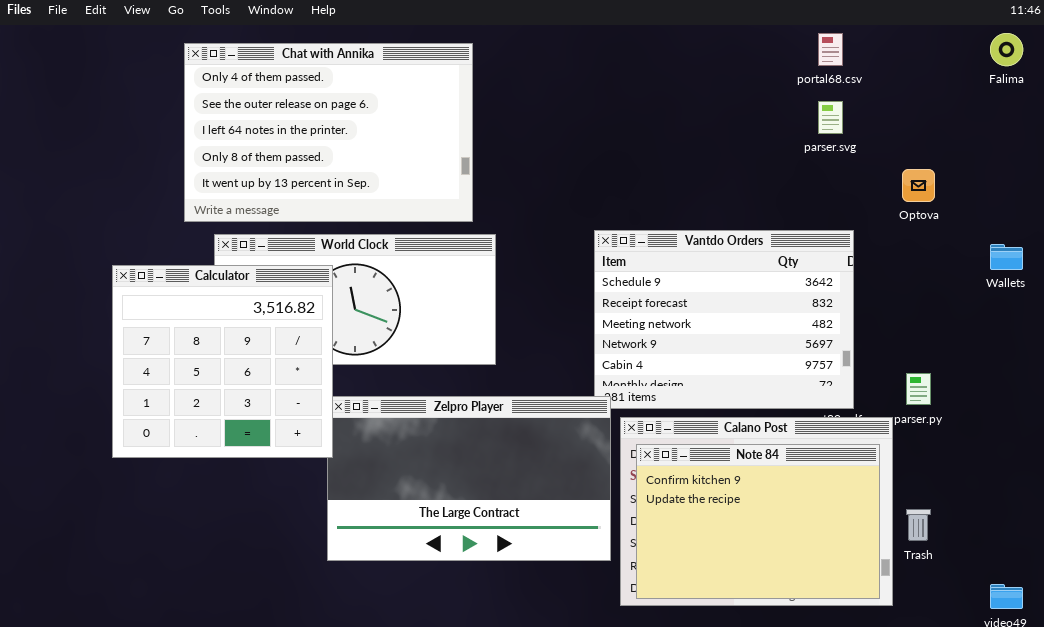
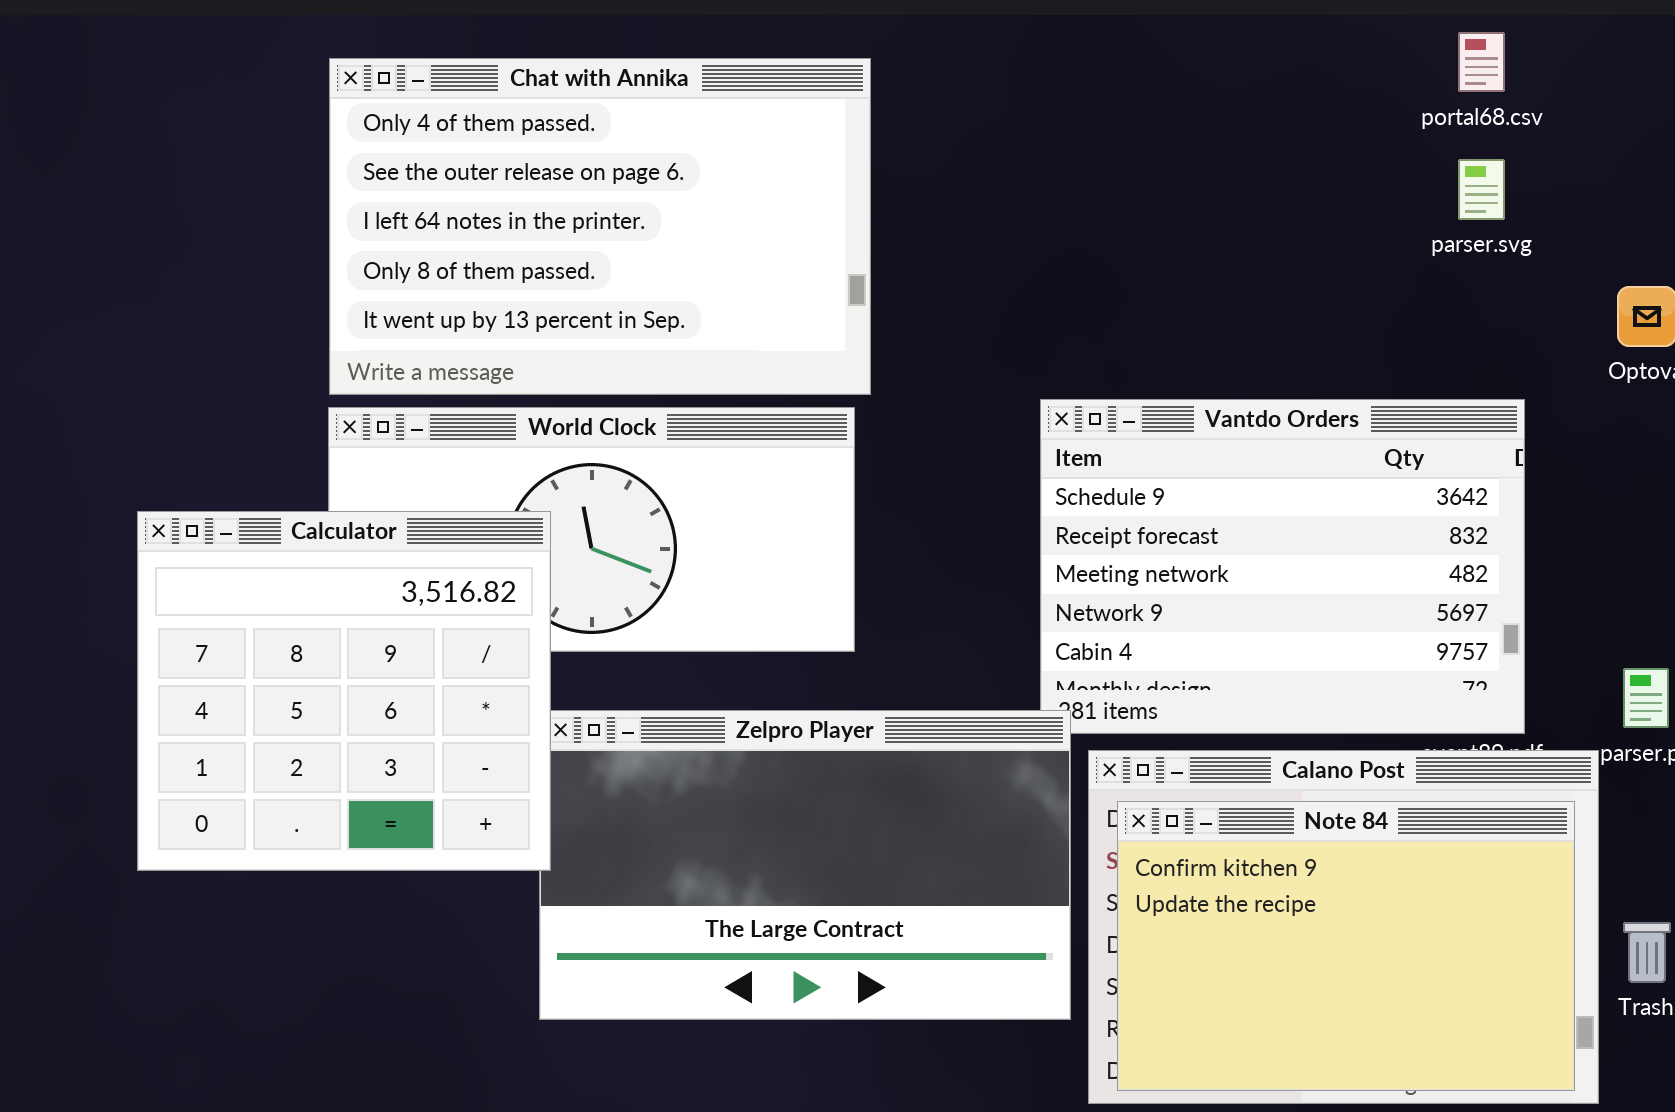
Chat with Annika: [184,43,473,222] -> [329,58,871,395], moved
Calculator: [112,265,333,458] -> [137,511,551,871], moved

